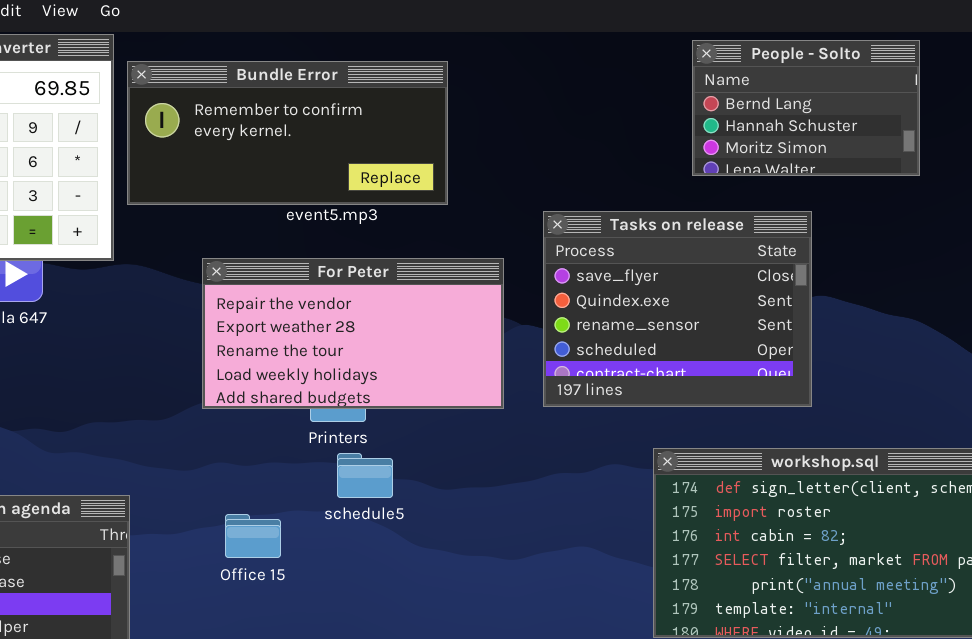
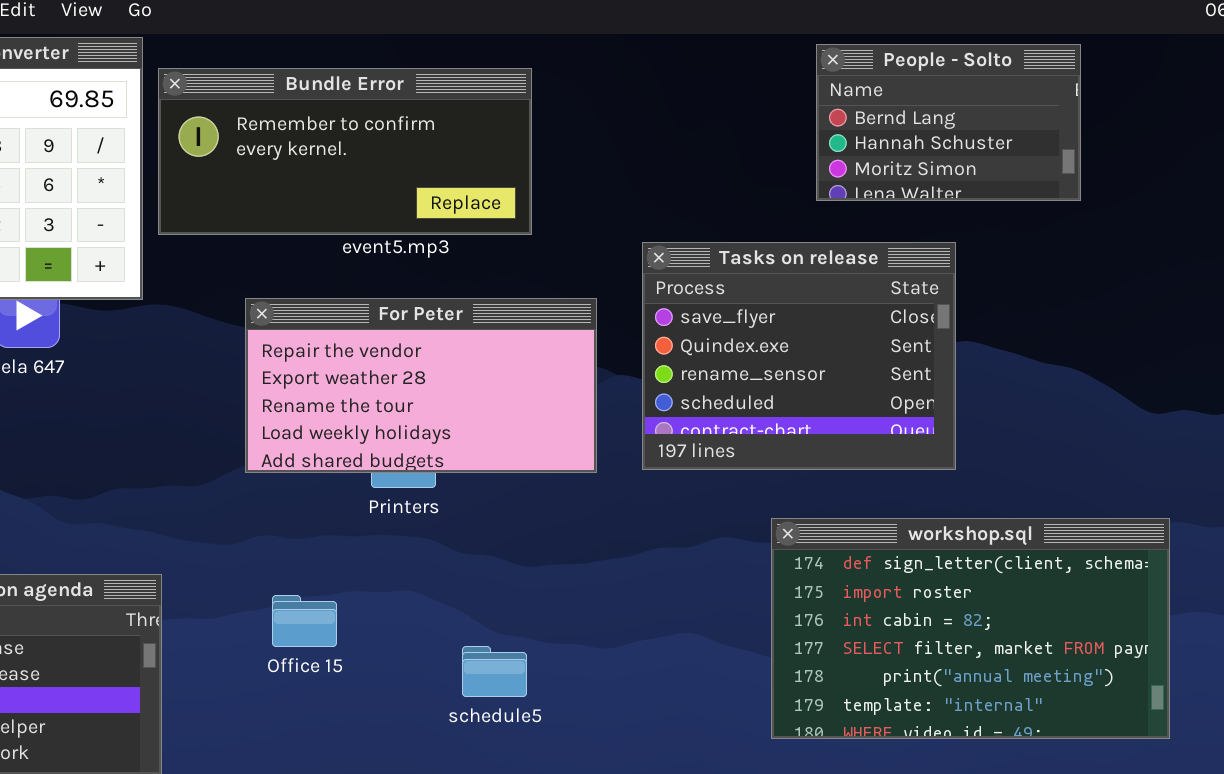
schedule5: [337,453,393,498] -> [462,646,527,697], moved

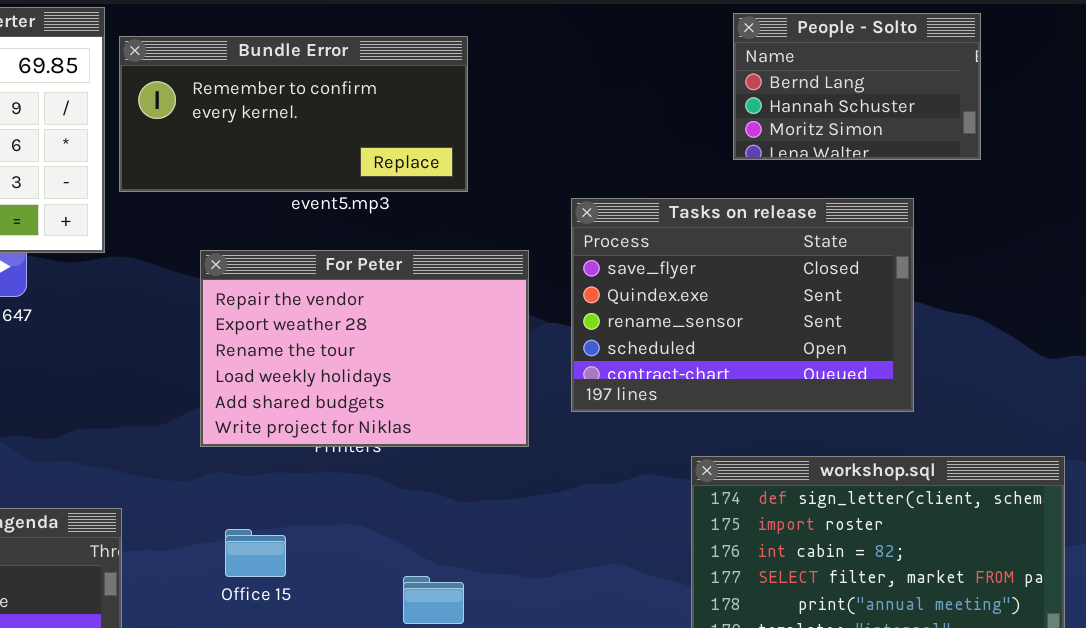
Tasks on release: [642,242,956,470] -> [571,198,914,412], resized
For Peter: [245,298,597,473] -> [200,250,529,447], resized

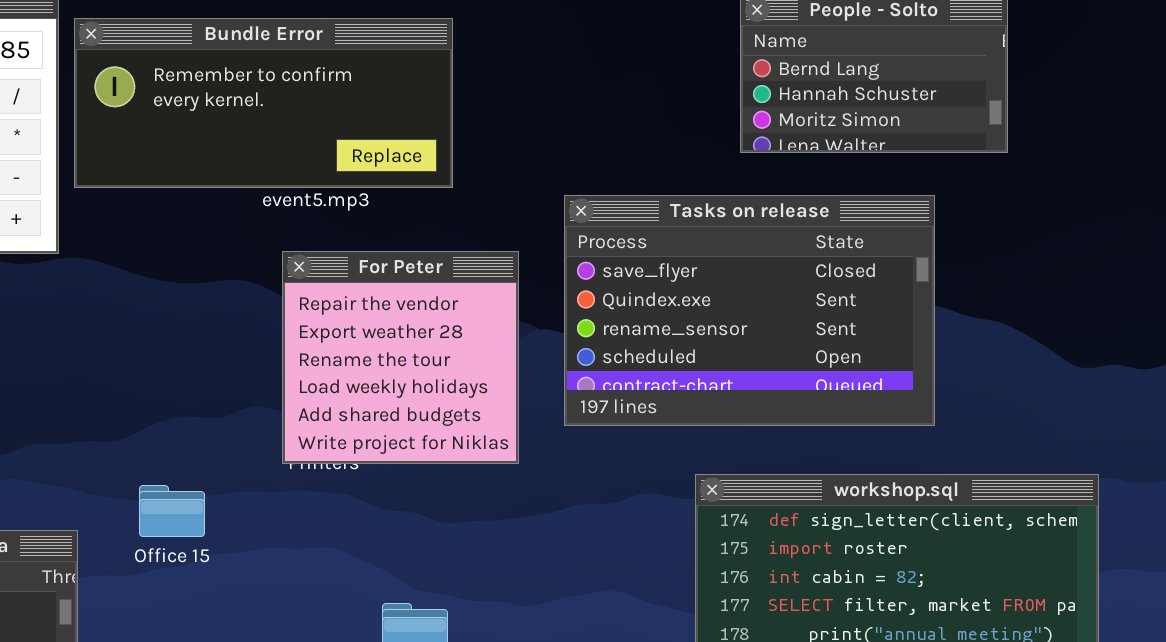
For Peter: [200,250,529,447] -> [282,251,519,464], resized
Office 15: [225,529,286,577] -> [139,485,205,537], moved

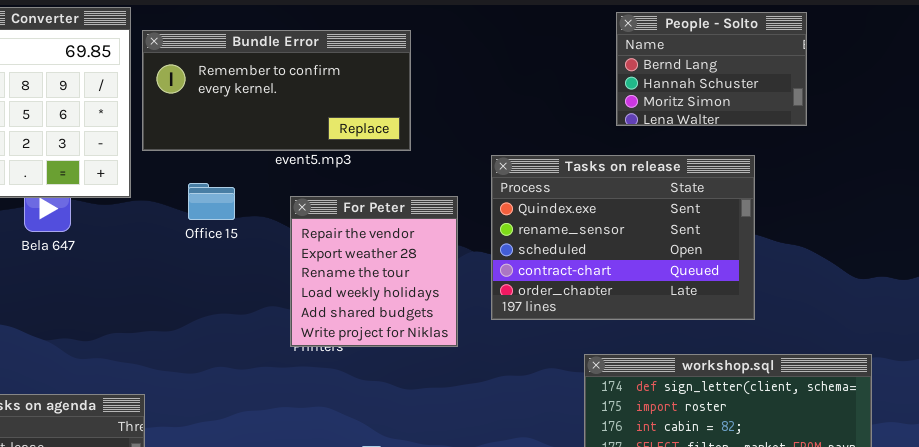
Tasks on release: [564,195,935,426] -> [491,155,755,320], scrolled down 1 row
Office 15: [139,485,205,537] -> [188,183,235,220], moved

